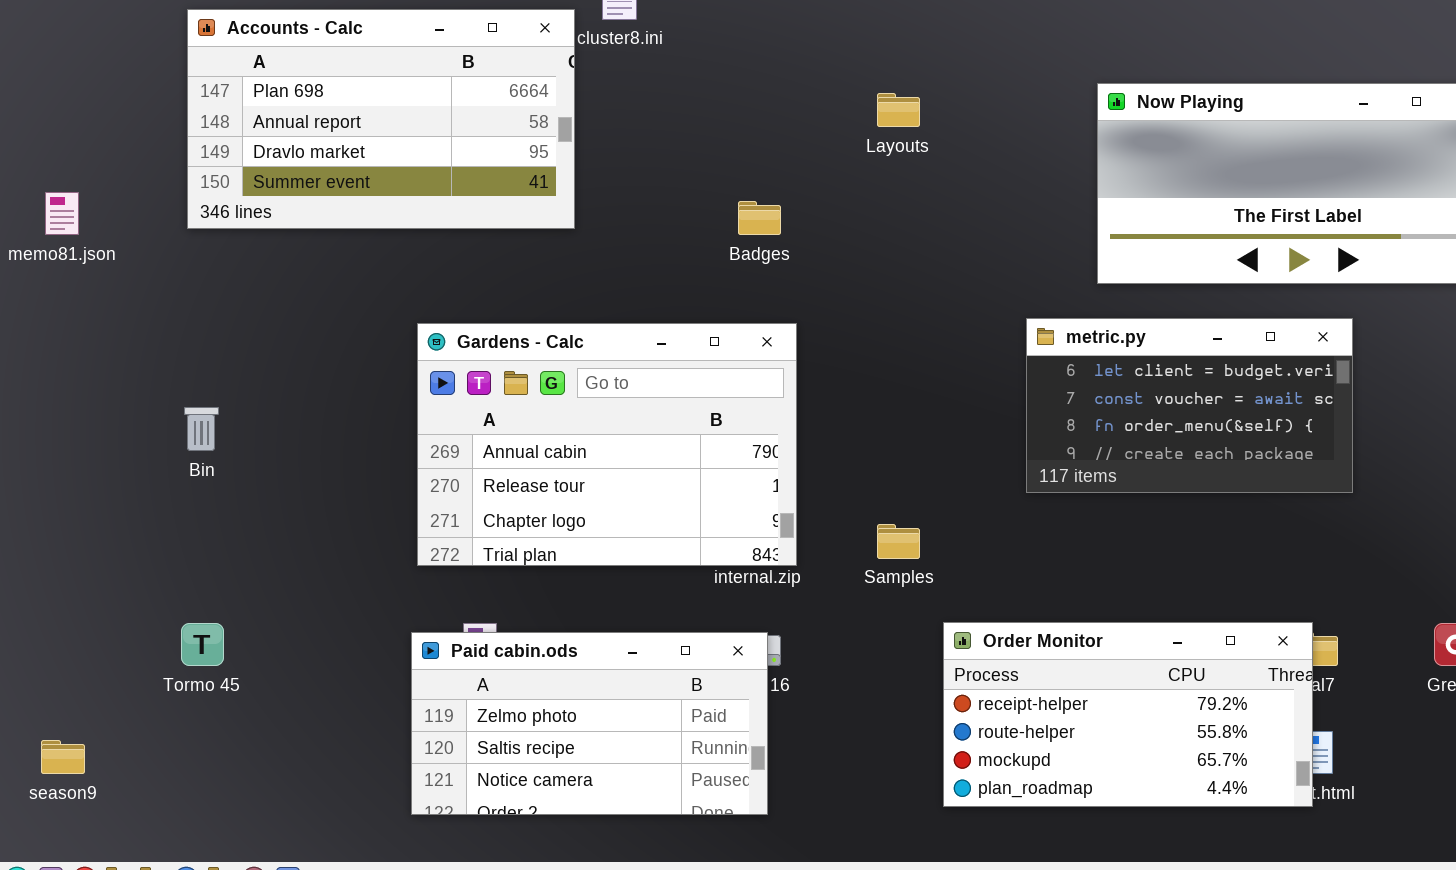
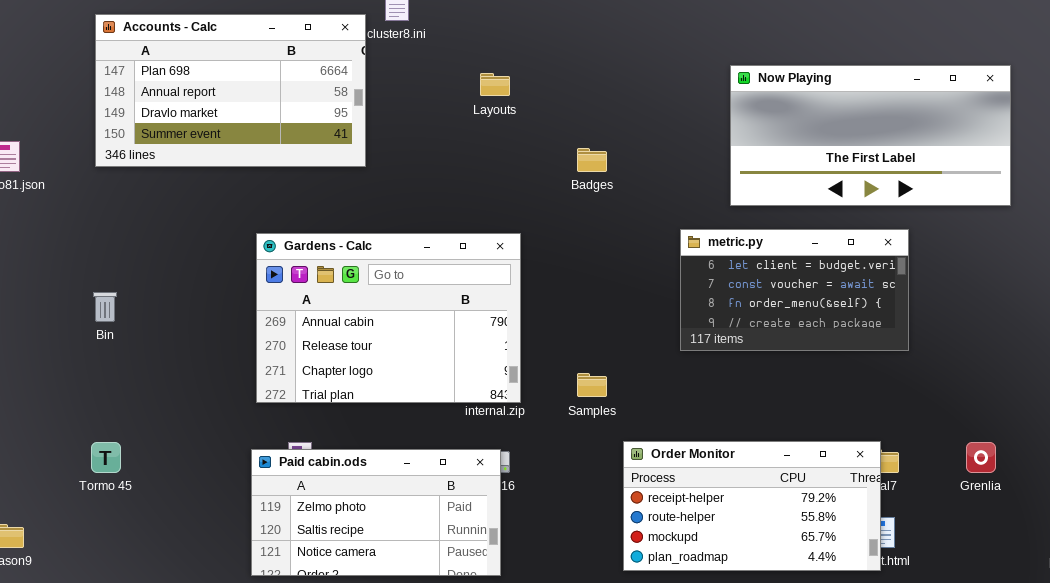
Layouts: [877,93,920,127] -> [480,73,510,96], moved
Badges: [738,201,781,235] -> [577,148,607,172], moved

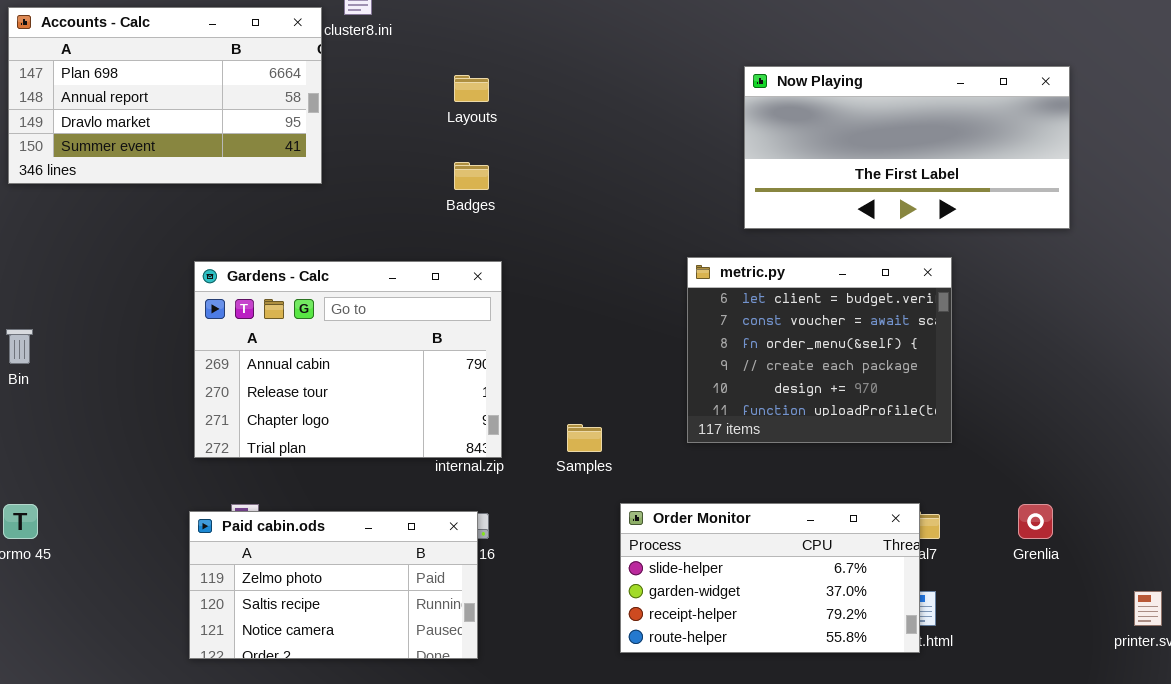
Badges: [577,148,607,172] -> [454,162,489,190], moved
metric.py: [680,229,909,351] -> [687,257,952,443], resized
Order Monitor: [623,441,881,571] -> [620,503,920,653], scrolled up 2 rows

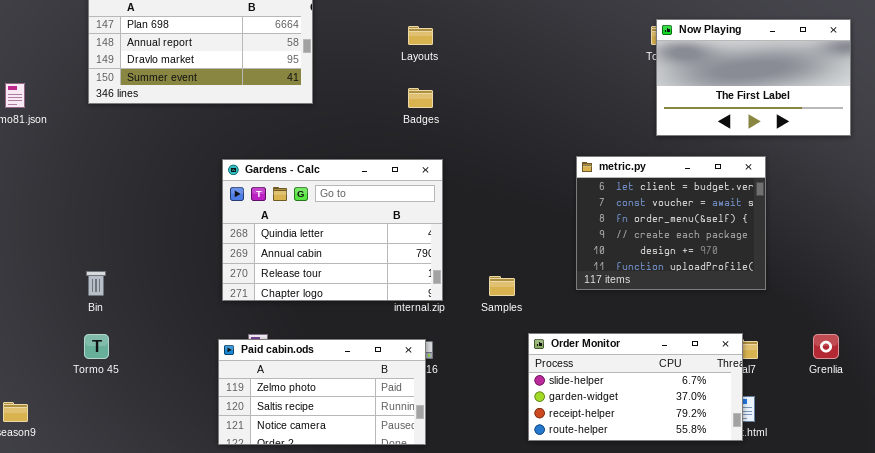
Now Playing: [744,66,1070,229] -> [656,19,851,136], resized
Gardens - Calc: [194,261,502,458] -> [222,159,443,301], scrolled up 1 row
Bin: [6,329,33,364] -> [86,271,106,296], moved

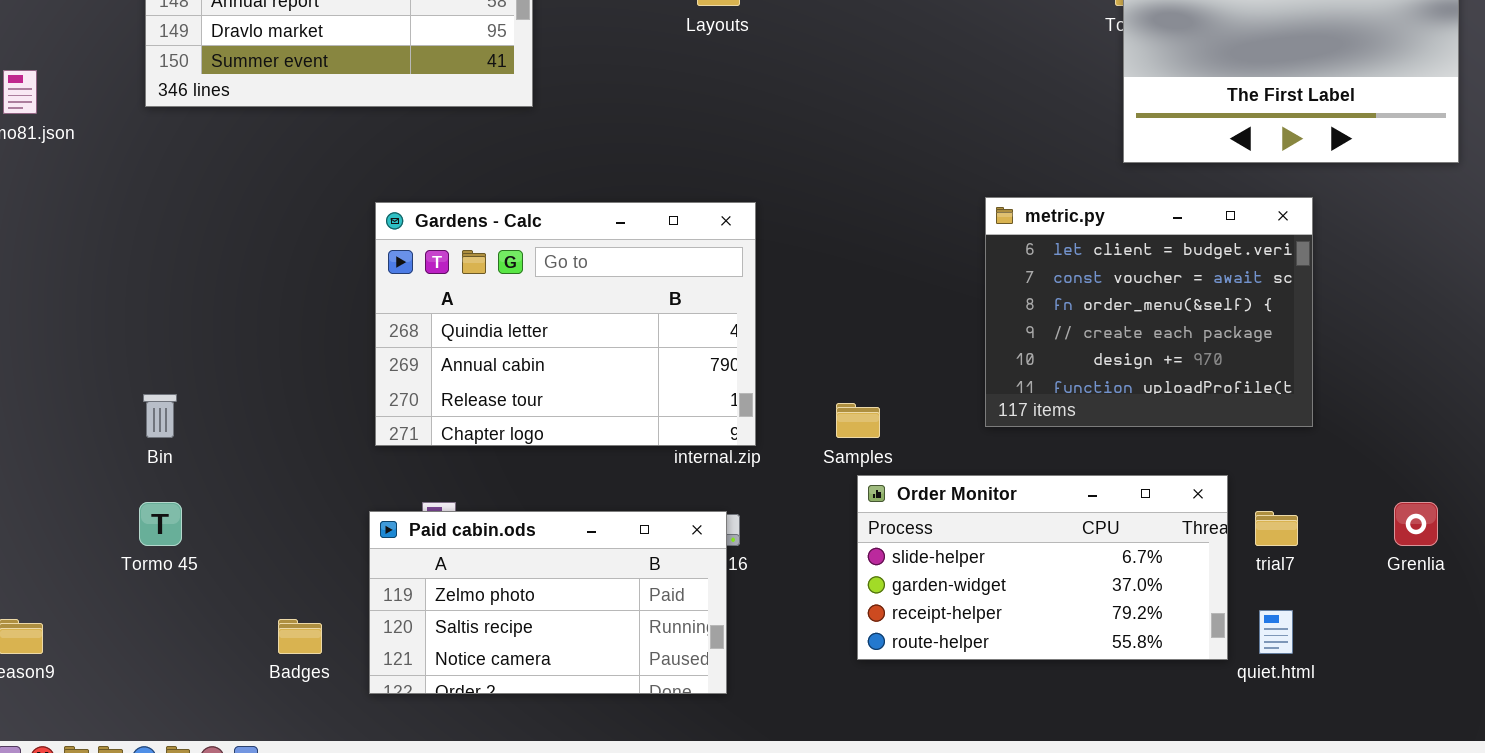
Badges: [408,88,433,108] -> [278,619,322,654], moved
Order Monitor: [528,333,743,441] -> [857,475,1228,660], moved

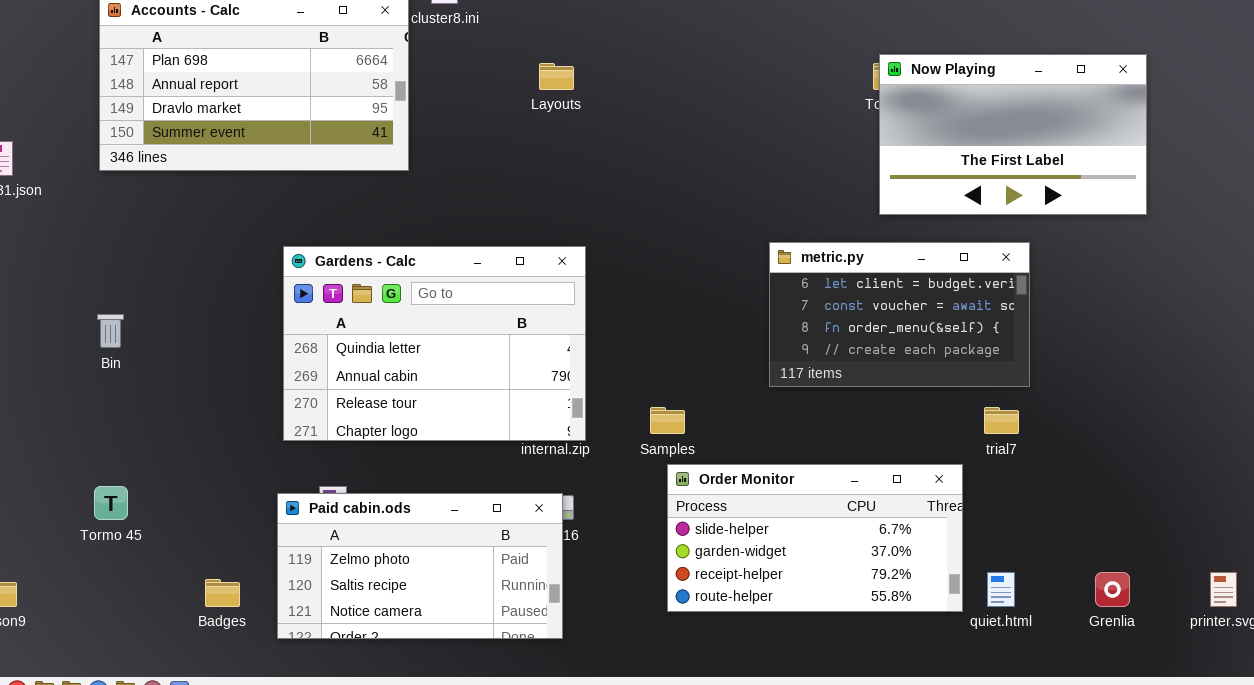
metric.py: [985,197,1313,427] -> [769,242,1030,387], resized
Bin: [143,394,177,438] -> [97,314,124,348], moved
Grenlia: [1394,502,1438,546] -> [1095,572,1130,607], moved
trial7: [1255,511,1298,546] -> [984,407,1019,434], moved

